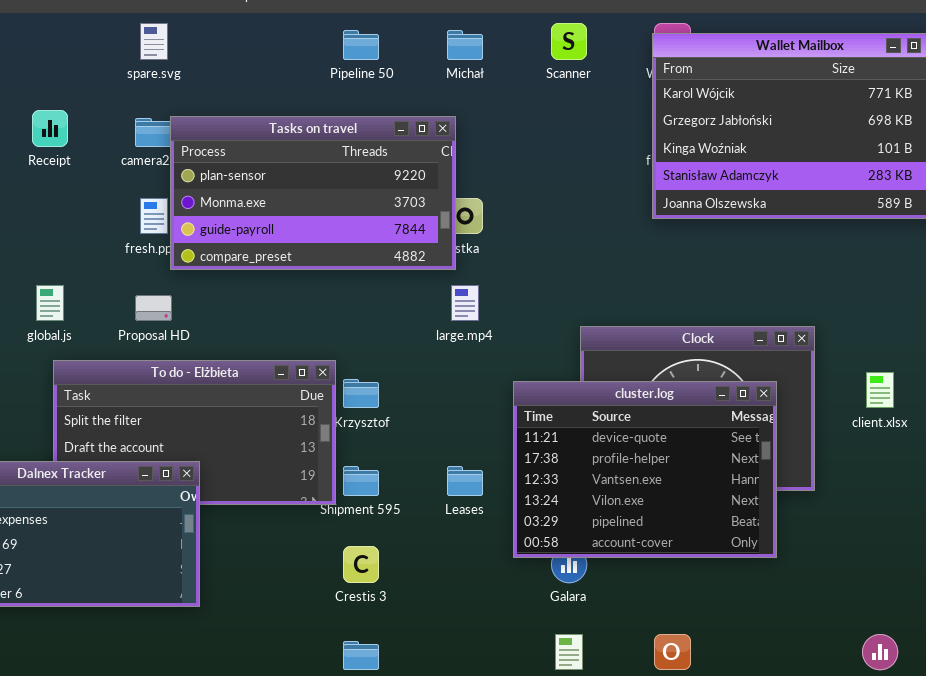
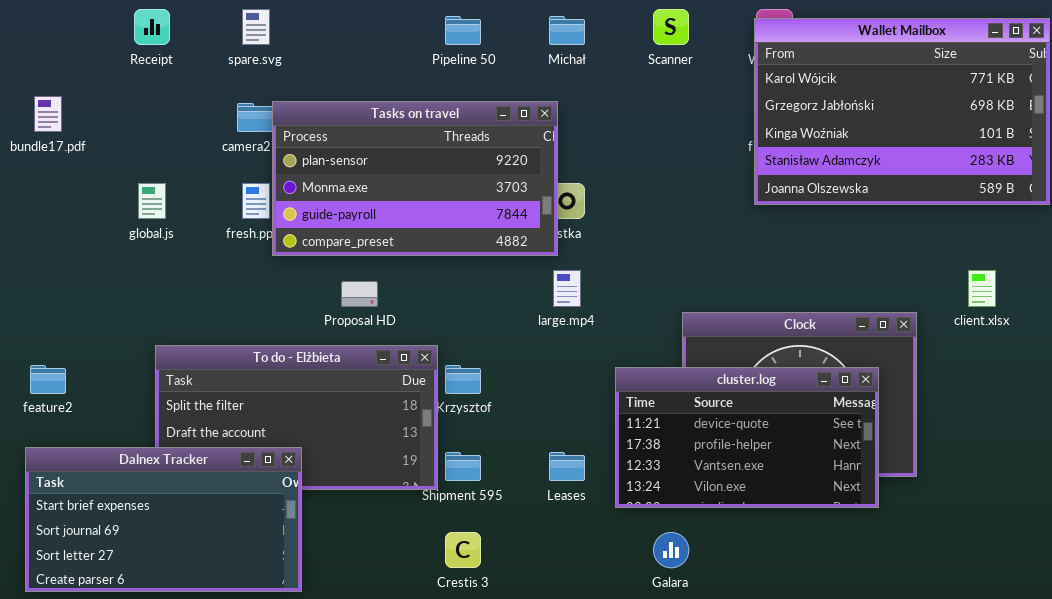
Receipt: [32,110,68,147] -> [134,9,170,45], moved
global.js: [36,285,64,321] -> [138,183,166,219], moved
Proposal HD: [135,295,172,321] -> [341,281,378,307], moved
client.xlsx: [866,372,894,408] -> [968,270,996,307], moved
cluster.log: [513,381,777,558] -> [615,367,879,508], resized

